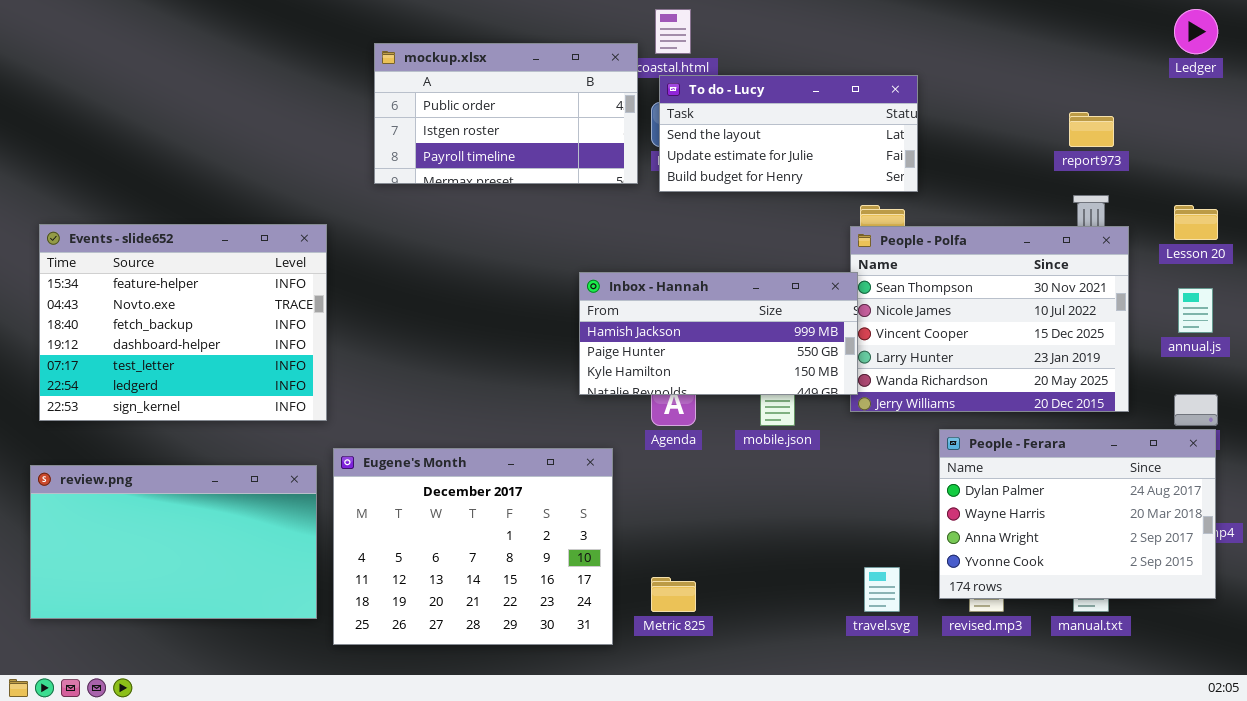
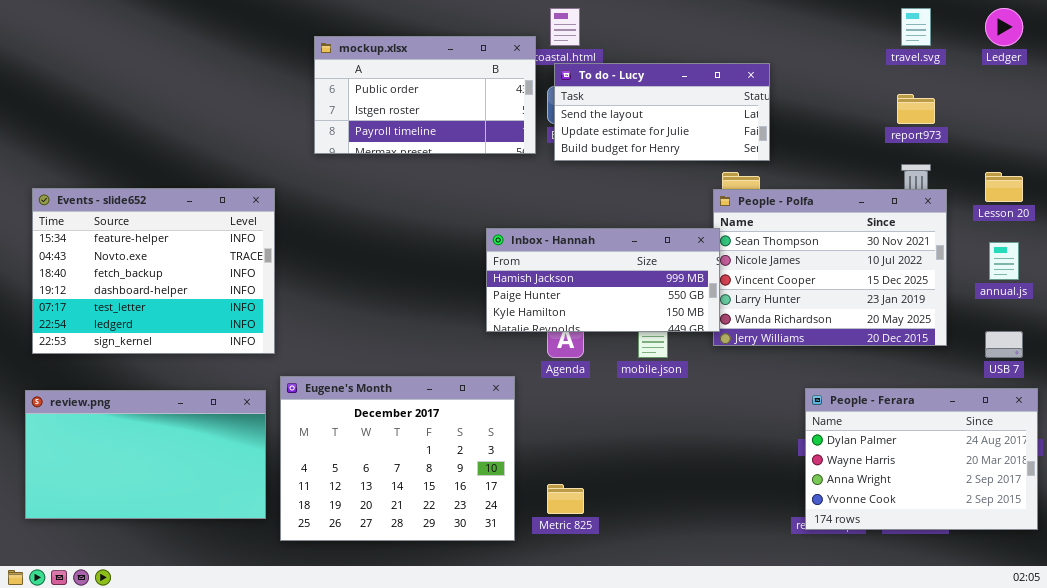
People - Ferara: [939,429,1216,599] -> [805,388,1038,530], moved
travel.svg: [864,567,900,612] -> [901,8,931,46], moved

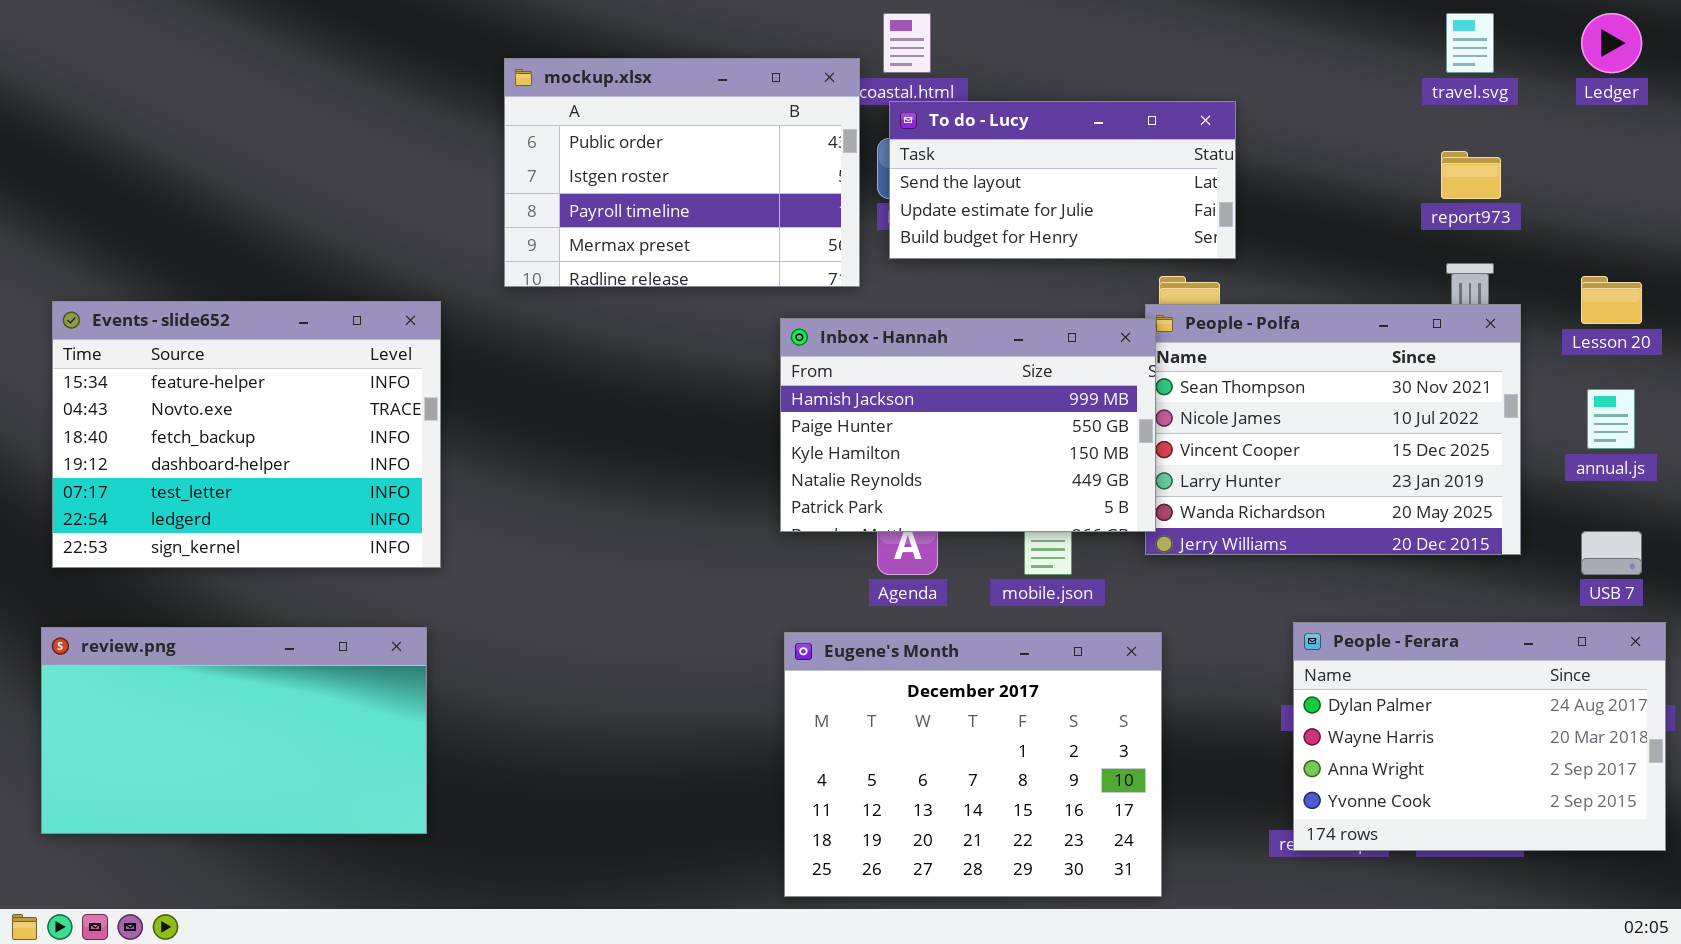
mockup.xlsx: [314,36,536,154] -> [504,58,860,287], resized
Inbox - Hannah: [486,228,720,332] -> [780,318,1156,532], resized
Eugene's Month: [280,376,515,541] -> [784,632,1162,897], moved

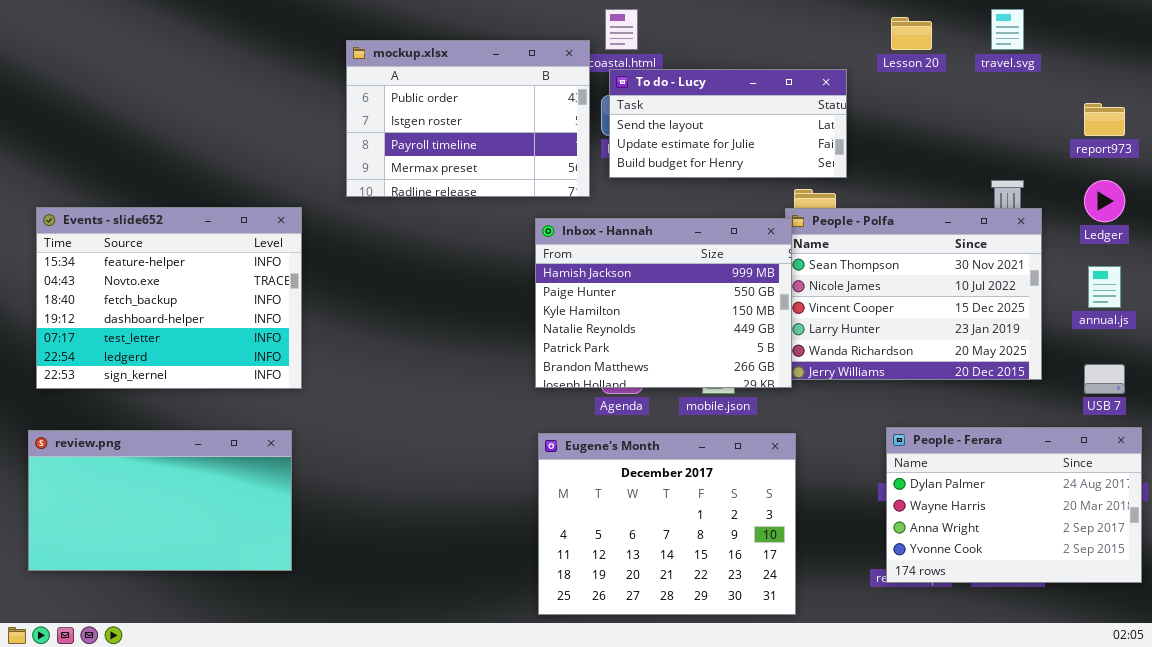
Ledger: [1581,13,1642,73] -> [1084,180,1125,222], moved
report973: [1441,151,1501,199] -> [1084,103,1125,136], moved
Lesson 20: [1581,276,1642,324] -> [891,17,932,50], moved
Inbox - Hannah: [780,318,1156,532] -> [535,218,792,388], resized

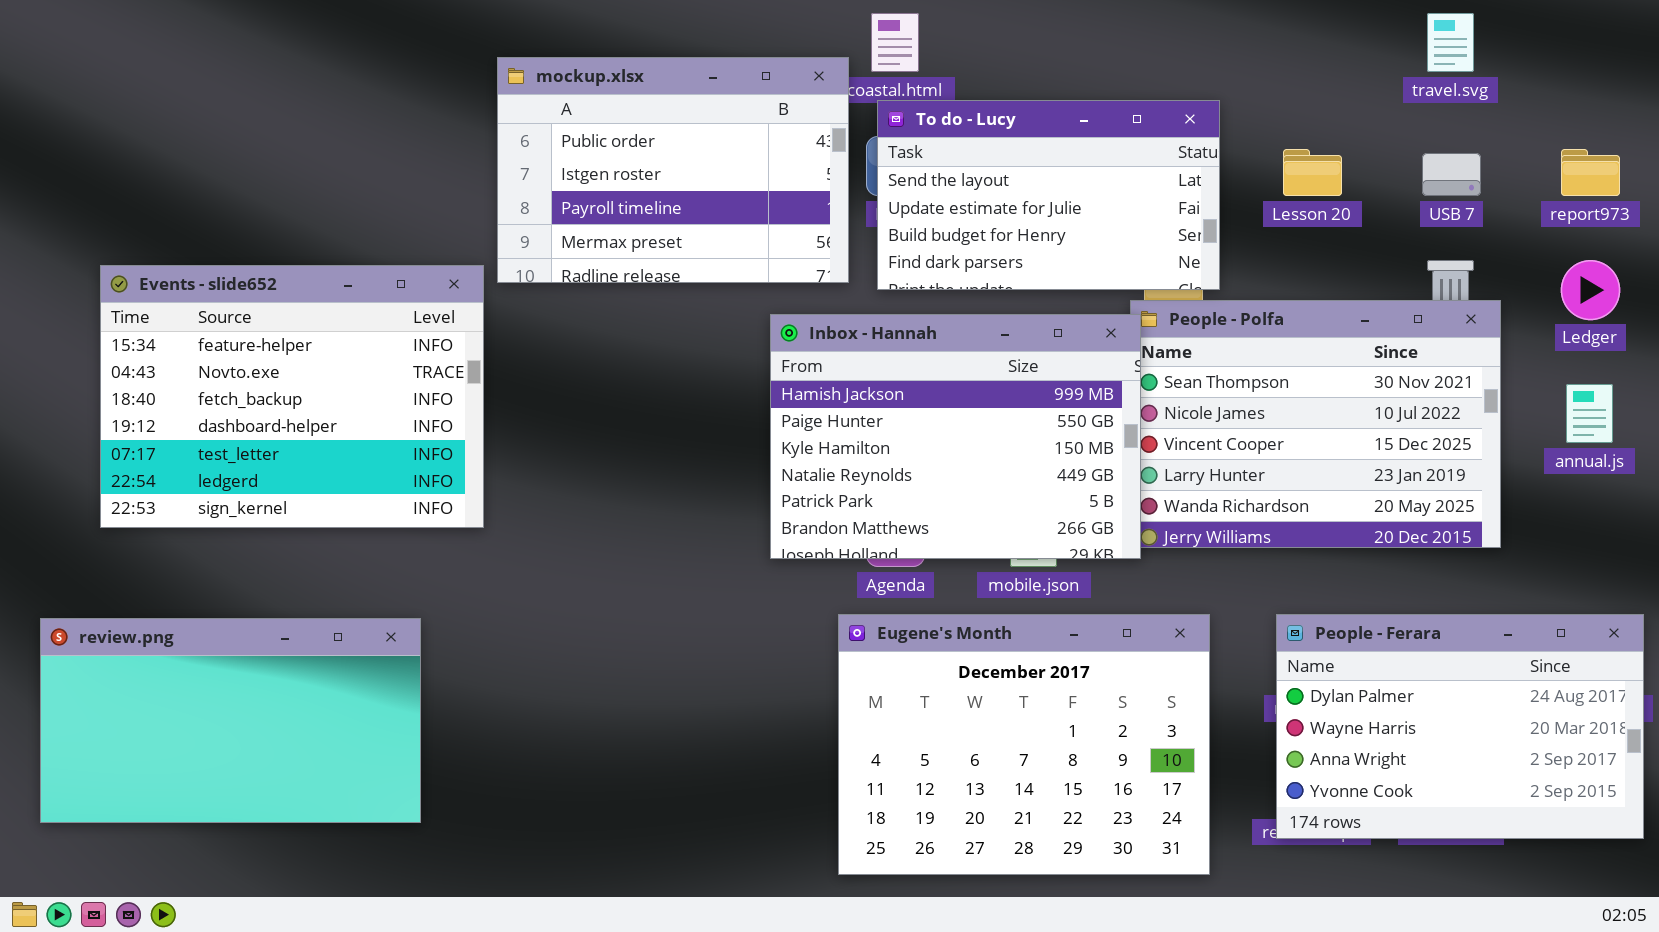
Lesson 20: [891,17,932,50] -> [1283,149,1342,196], moved
To do - Lucy: [609,69,847,178] -> [877,100,1220,290], resized
Events - slide652: [36,207,302,389] -> [100,265,484,528], moved
USB 7: [1084,364,1125,394] -> [1422,153,1481,196], moved
Eugene's Month: [538,433,796,615] -> [838,614,1210,875], moved

